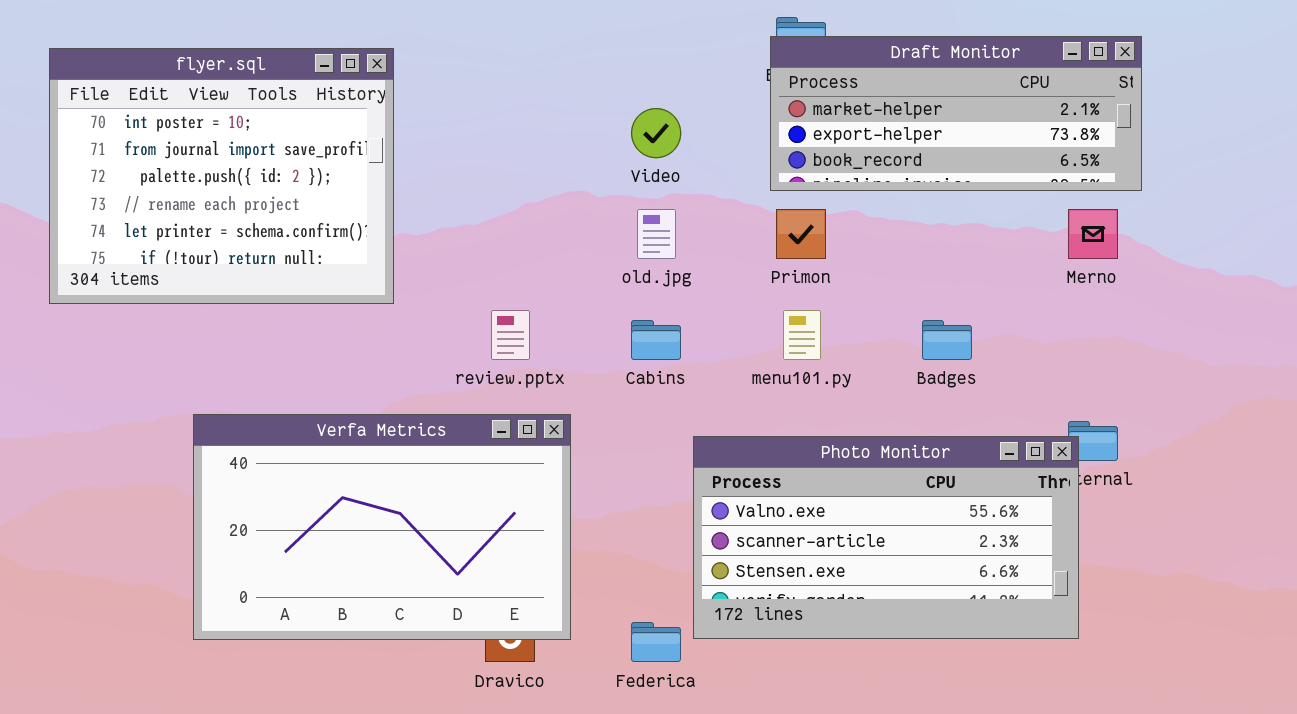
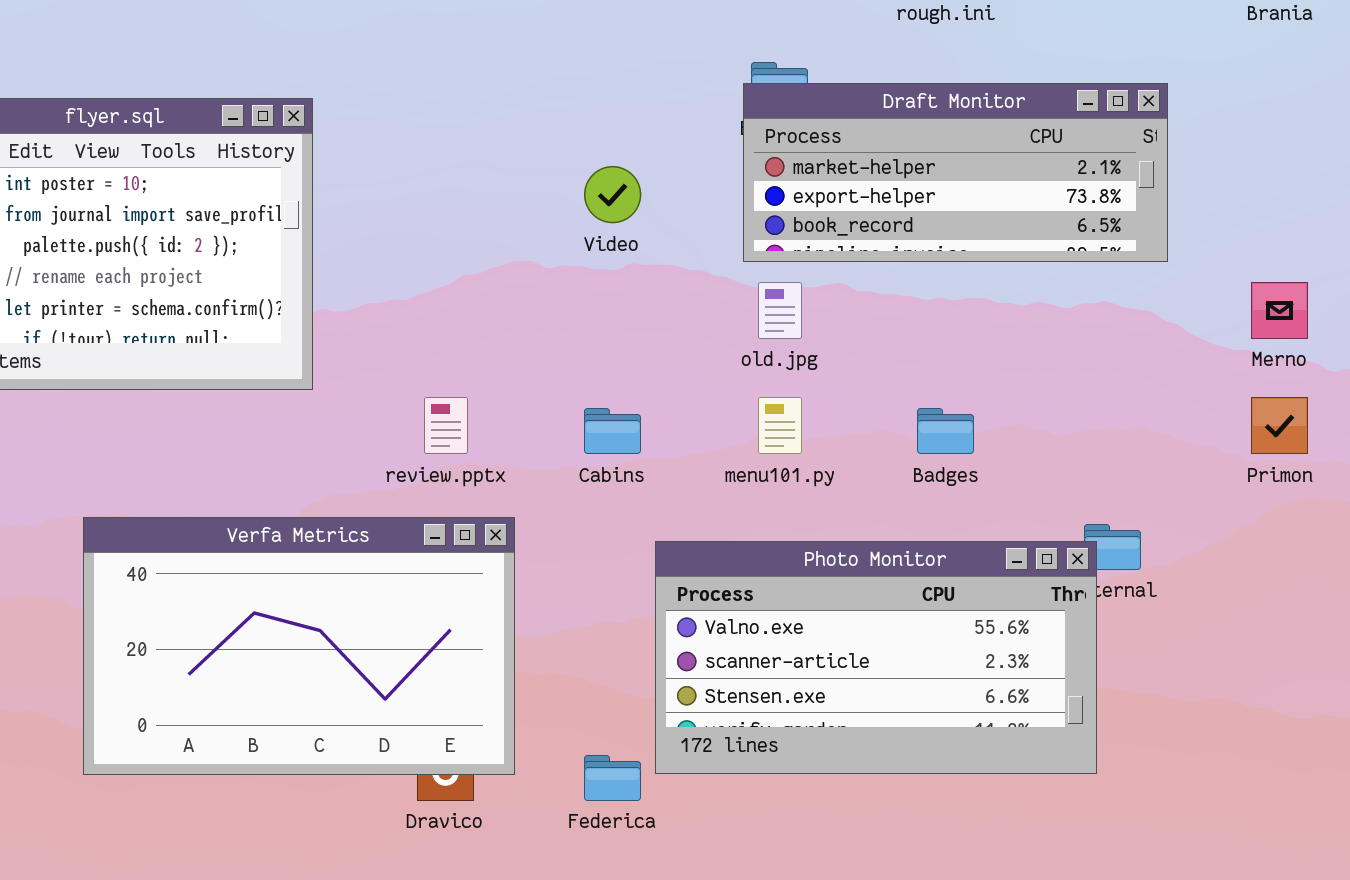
old.jpg: [637,209,676,259] -> [758,282,802,339], moved
Primon: [776,209,826,259] -> [1251,397,1308,454], moved
Merno: [1068,209,1118,259] -> [1251,282,1308,339], moved

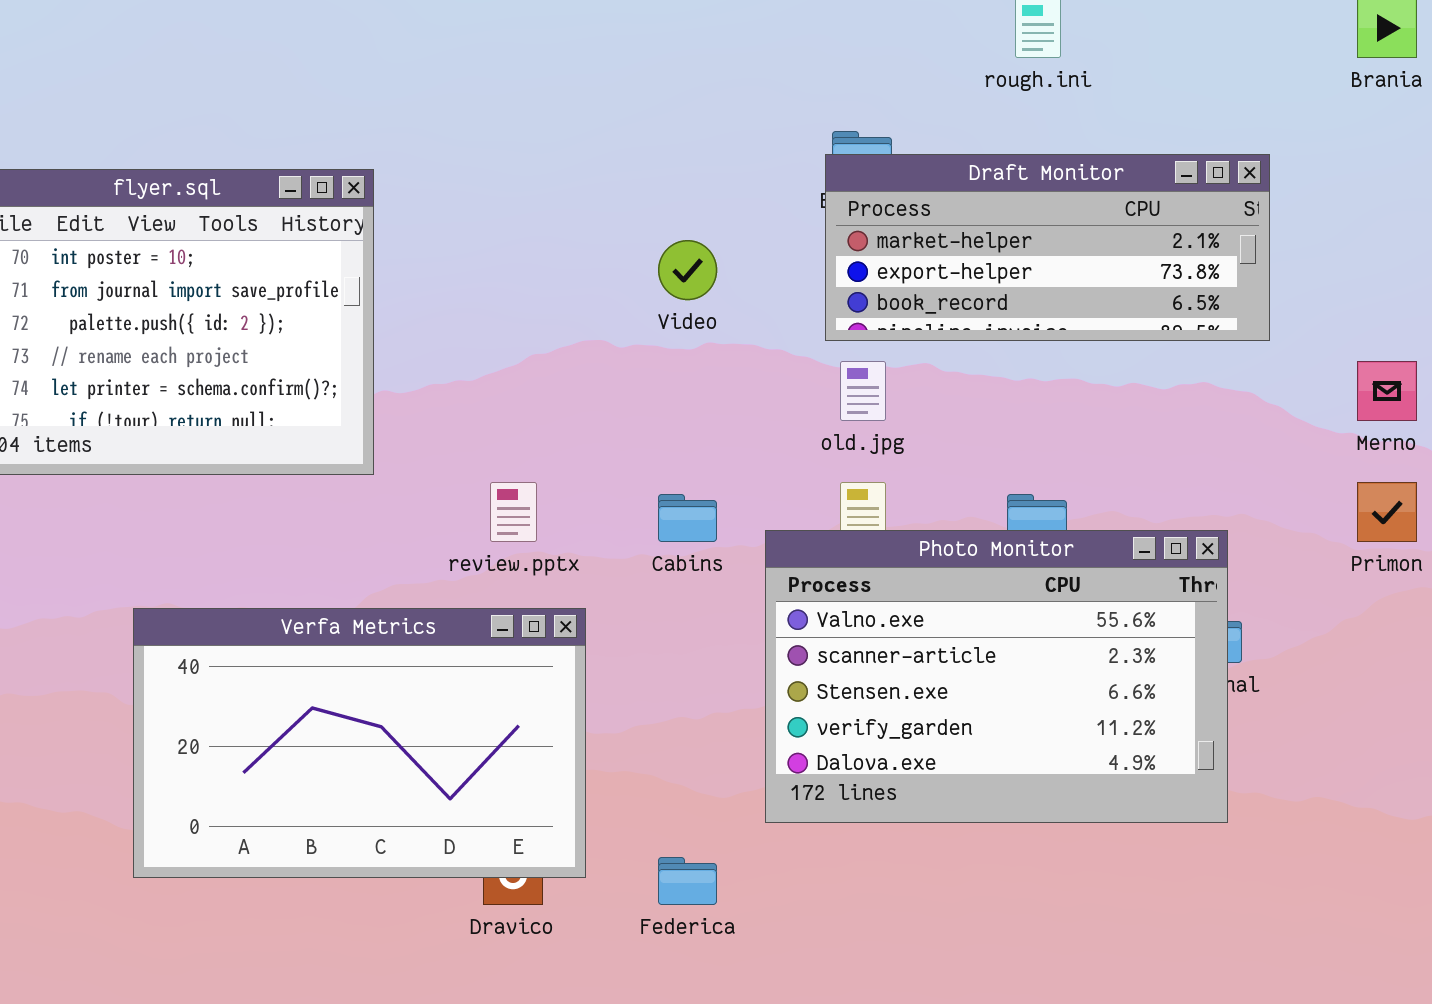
Photo Monitor: [655,541,1097,774] -> [765,530,1228,823], moved, resized

